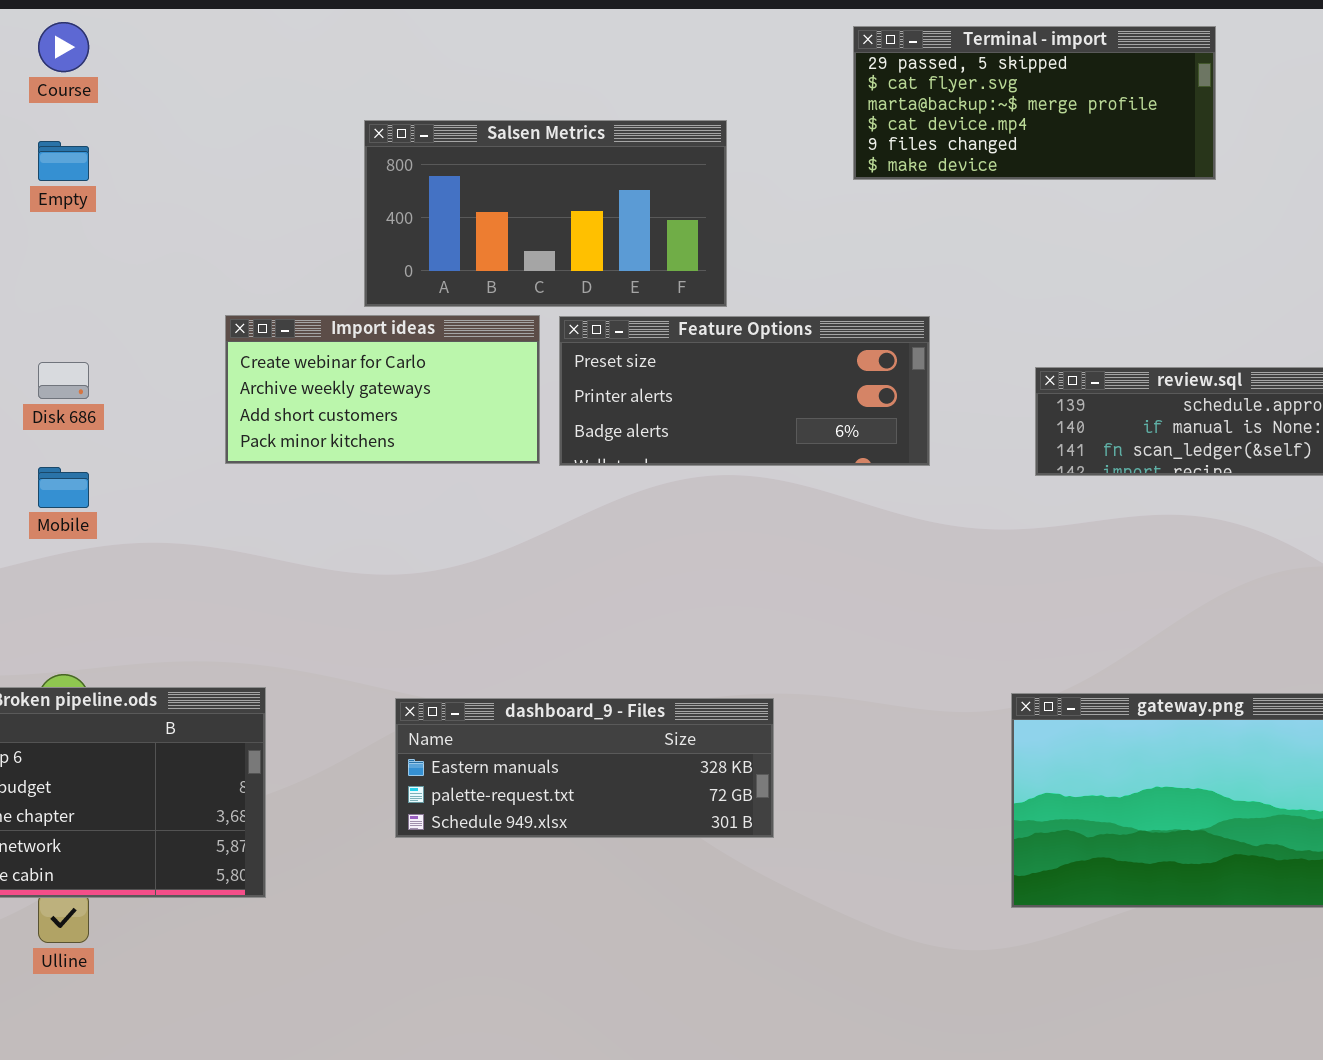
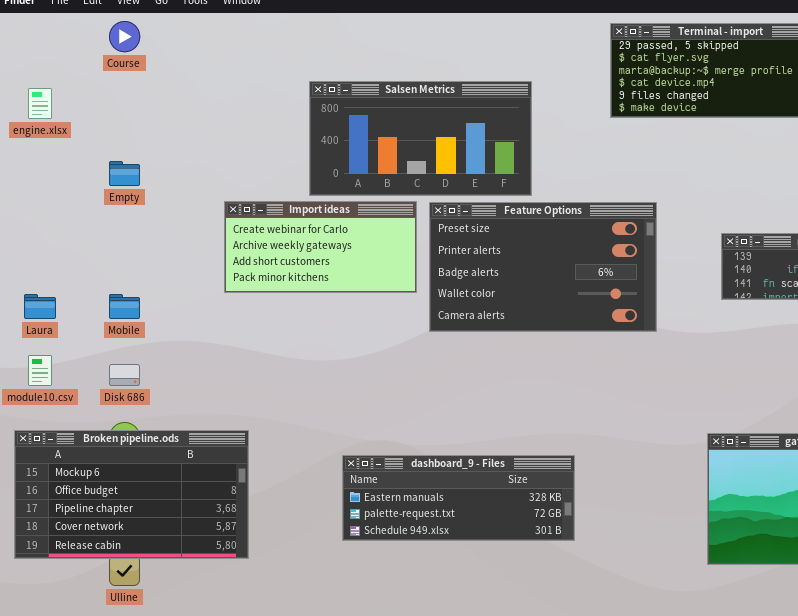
Empty: [38,141,89,181] -> [109,161,140,186], moved
Feature Options: [559,316,930,466] -> [429,202,657,332], resized
Disk 686: [38,362,89,399] -> [109,364,140,386], moved
dashboard_9 - Files: [395,698,774,838] -> [342,455,575,541], moved

